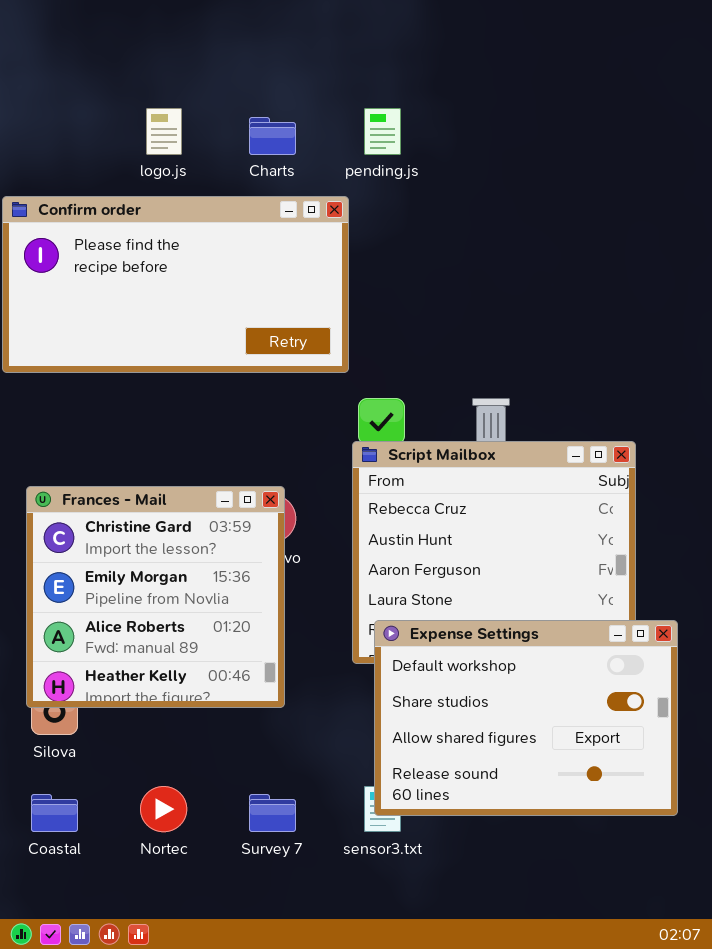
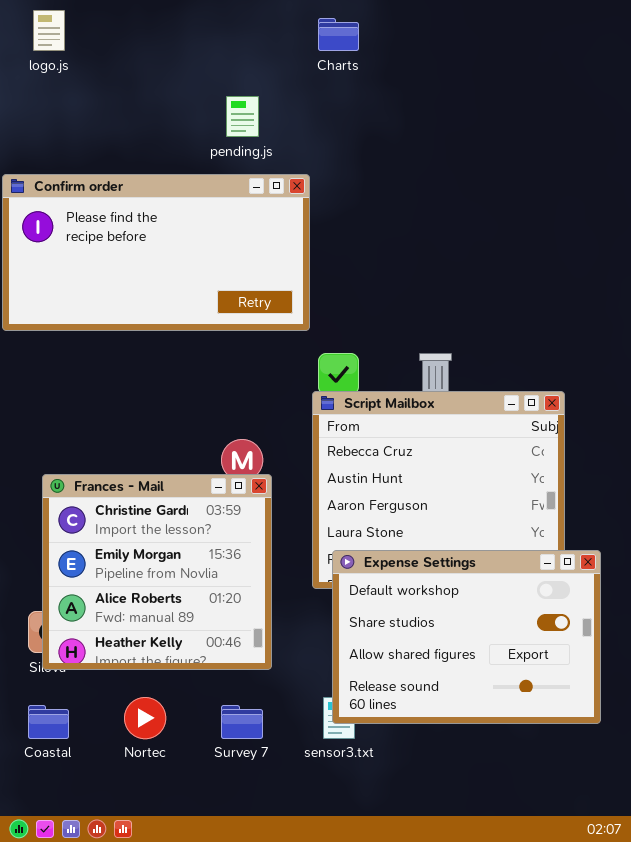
logo.js: [146,108,182,155] -> [33,10,65,51], moved
pending.js: [364,108,401,155] -> [226,96,259,137], moved
Charts: [249,117,296,155] -> [318,18,359,51], moved
Frances - Mail: [26,486,285,708] -> [42,474,272,670], moved

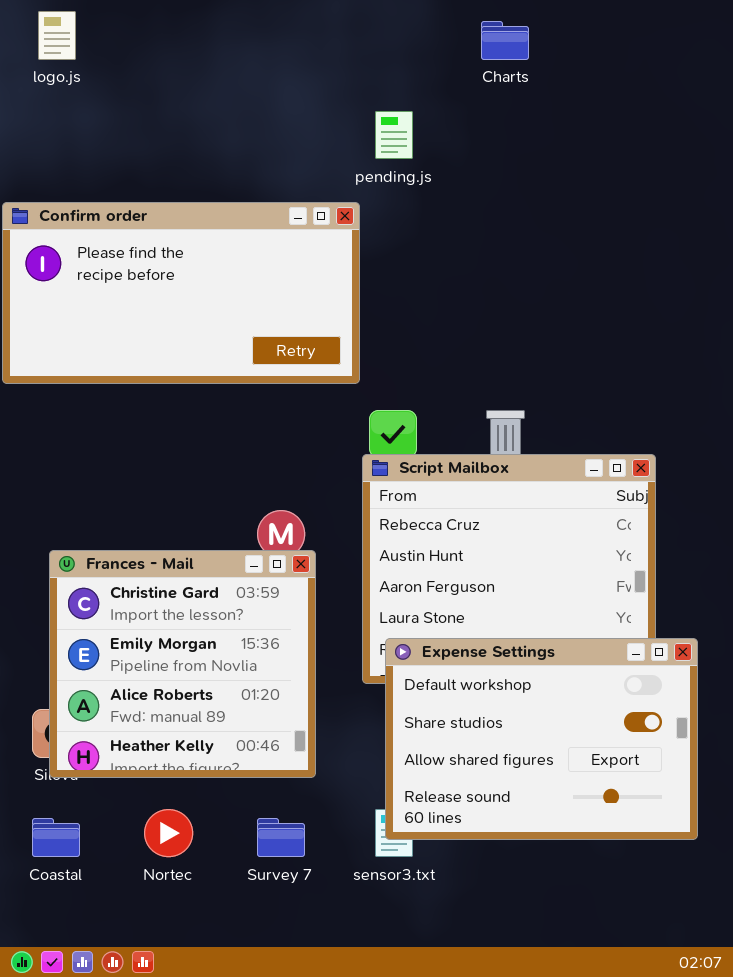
Charts: [318,18,359,51] -> [481,21,529,60], moved
pending.js: [226,96,259,137] -> [375,111,413,159], moved

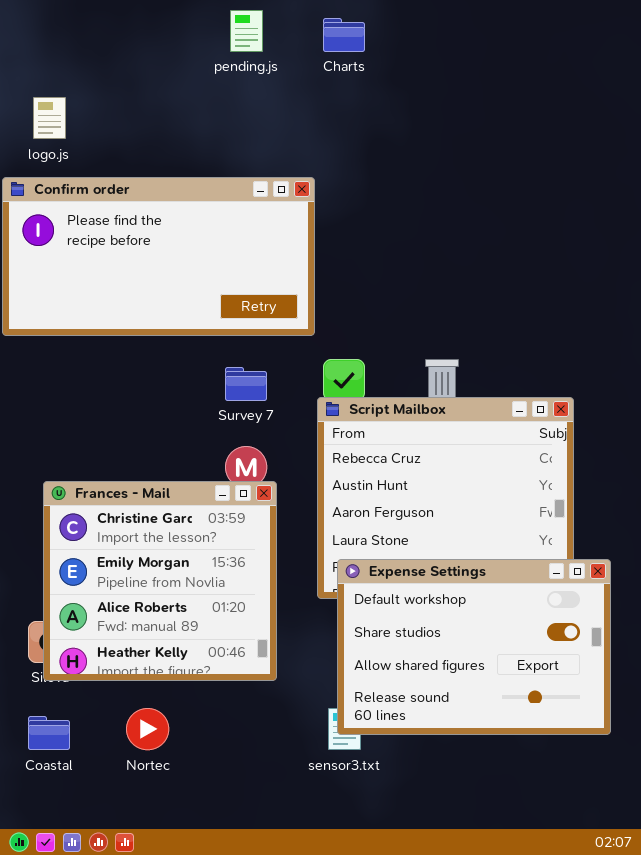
logo.js: [38,11,76,60] -> [33,97,66,139], moved
Charts: [481,21,529,60] -> [323,18,365,52], moved
pending.js: [375,111,413,159] -> [230,10,263,52], moved
Survey 7: [257,818,305,857] -> [225,367,267,401], moved

